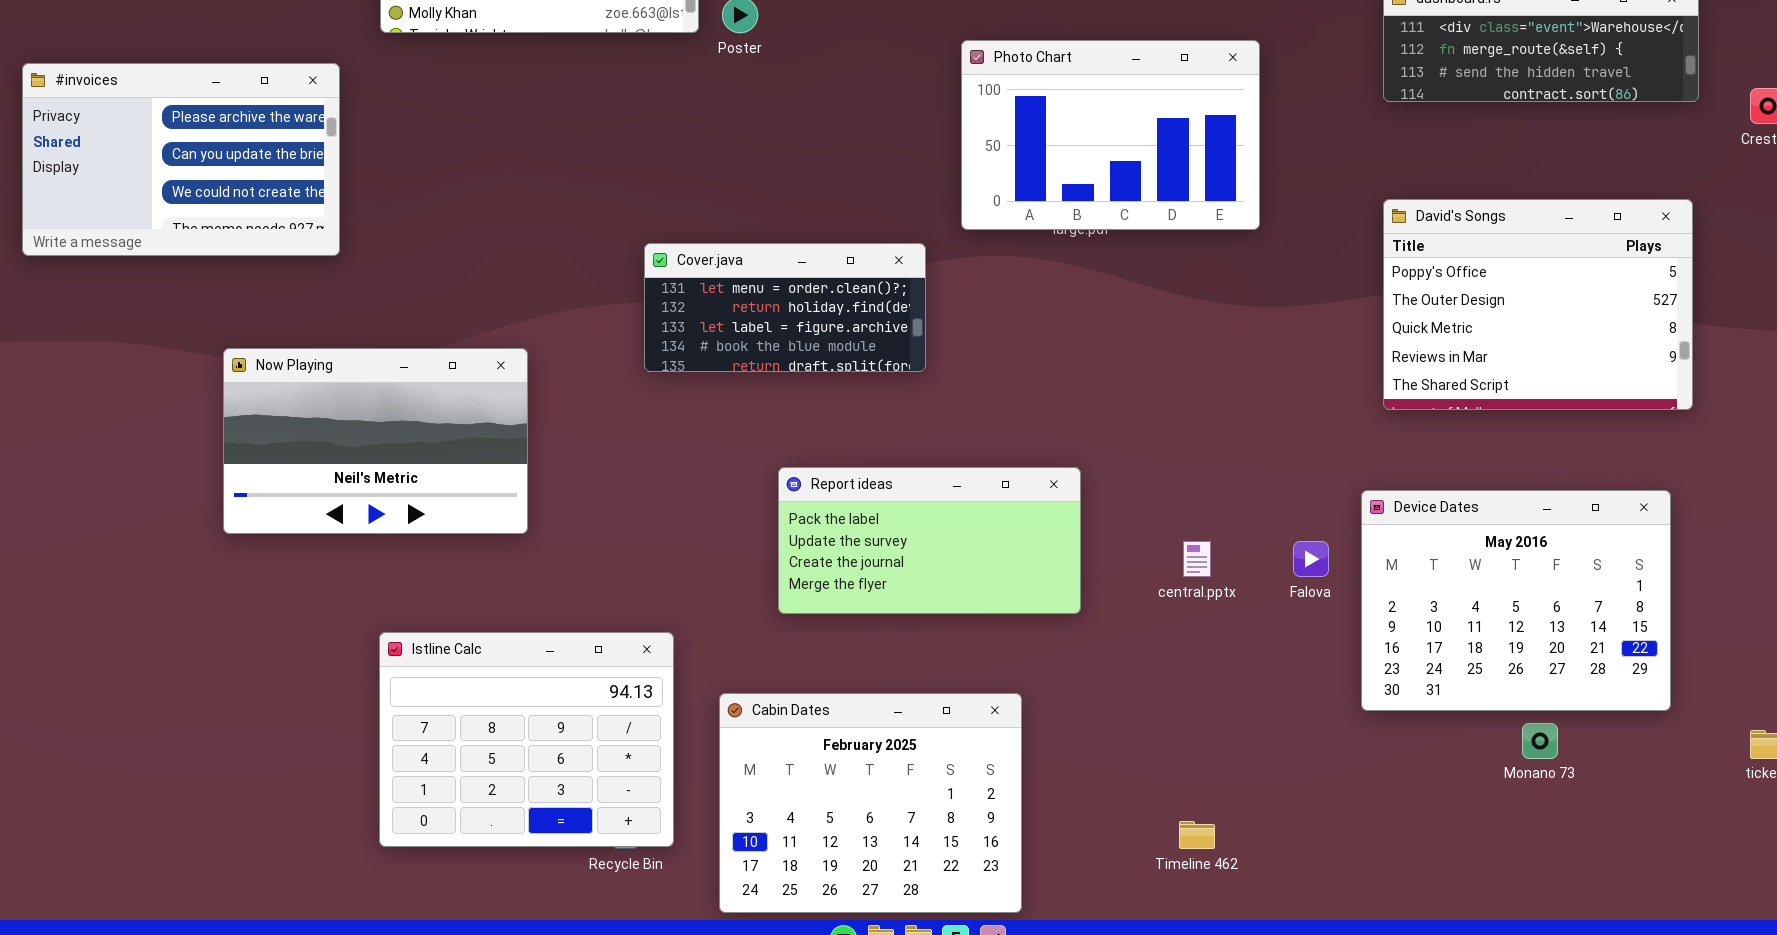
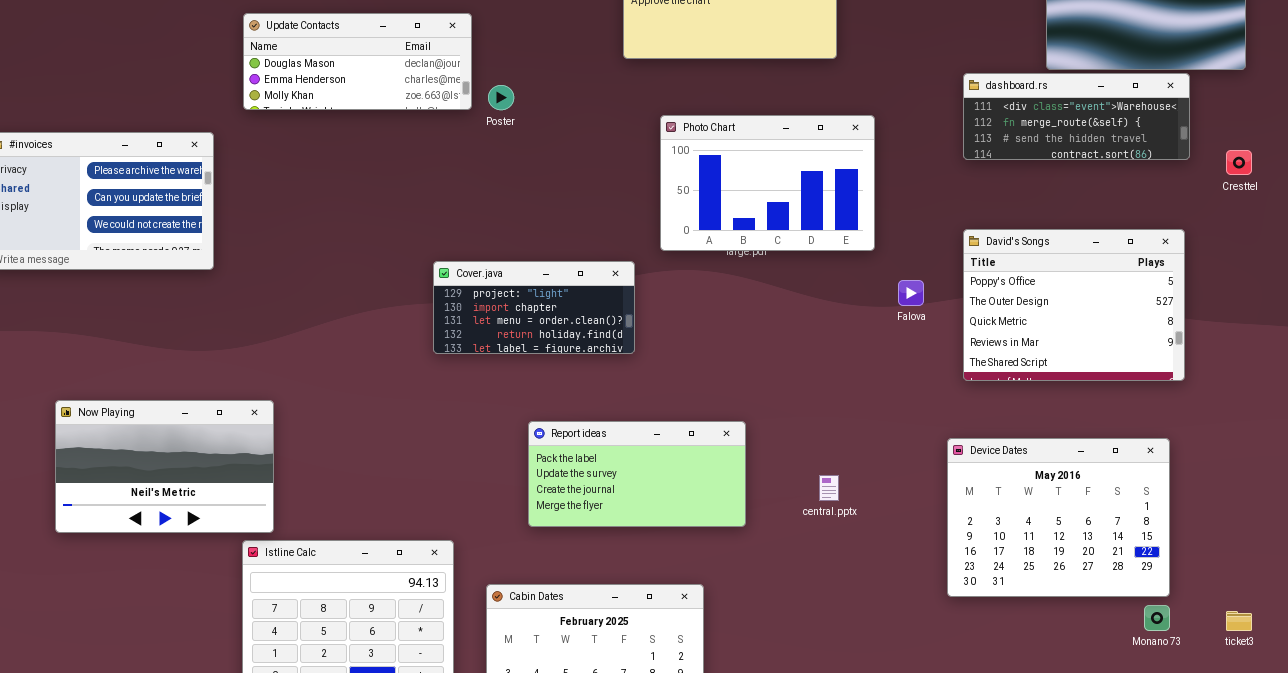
Cover.java: [644,243,926,372] -> [433,261,635,354], scrolled up 2 rows
Now Playing: [223,348,528,534] -> [55,400,274,533], moved
Falova: [1293,541,1329,577] -> [898,280,924,306], moved
Monano 73: [1522,723,1558,759] -> [1144,605,1170,631], moved

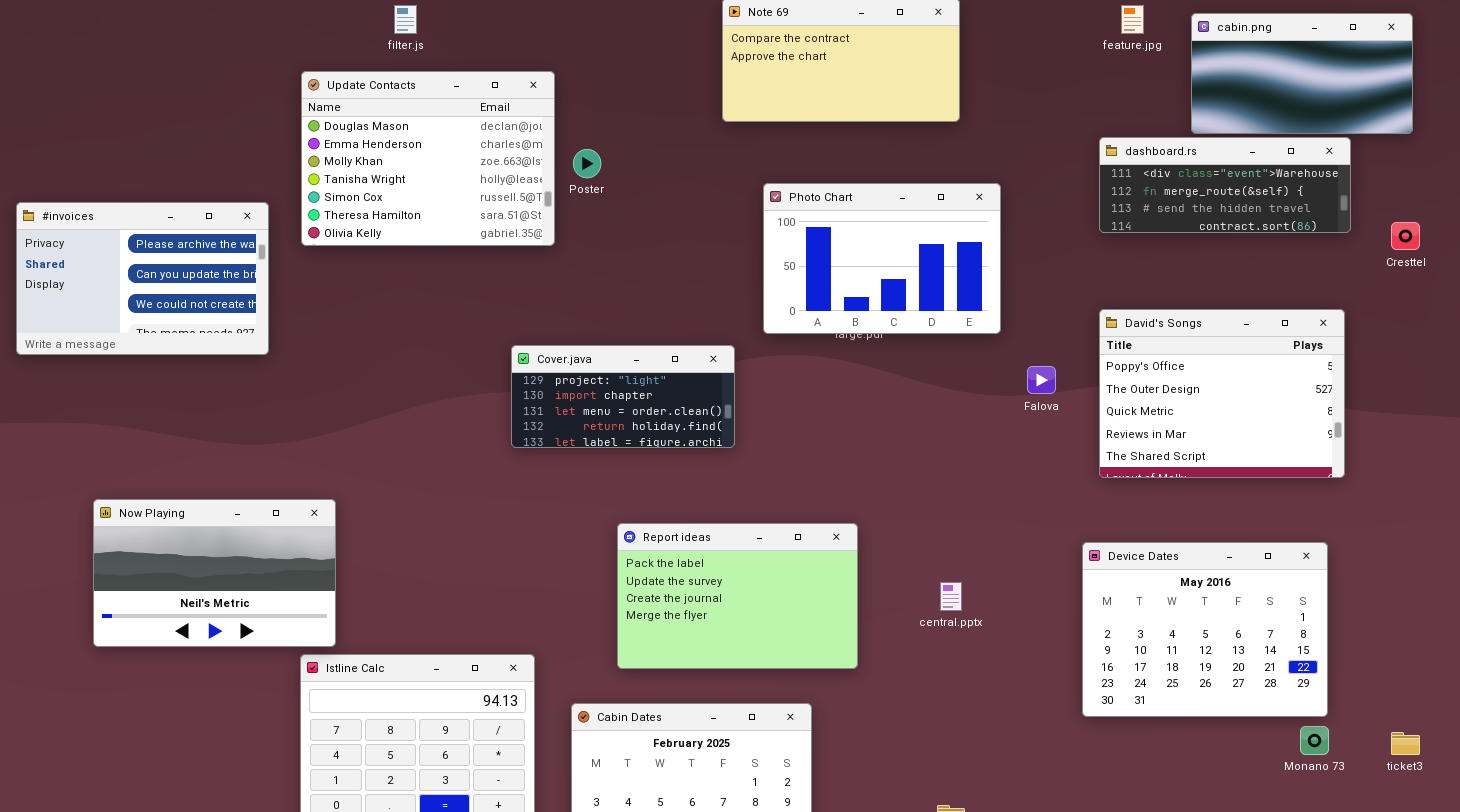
Update Contacts: [243,13,472,110] -> [301,71,555,246], resized
Report ideas: [528,421,746,527] -> [617,523,858,669], resized

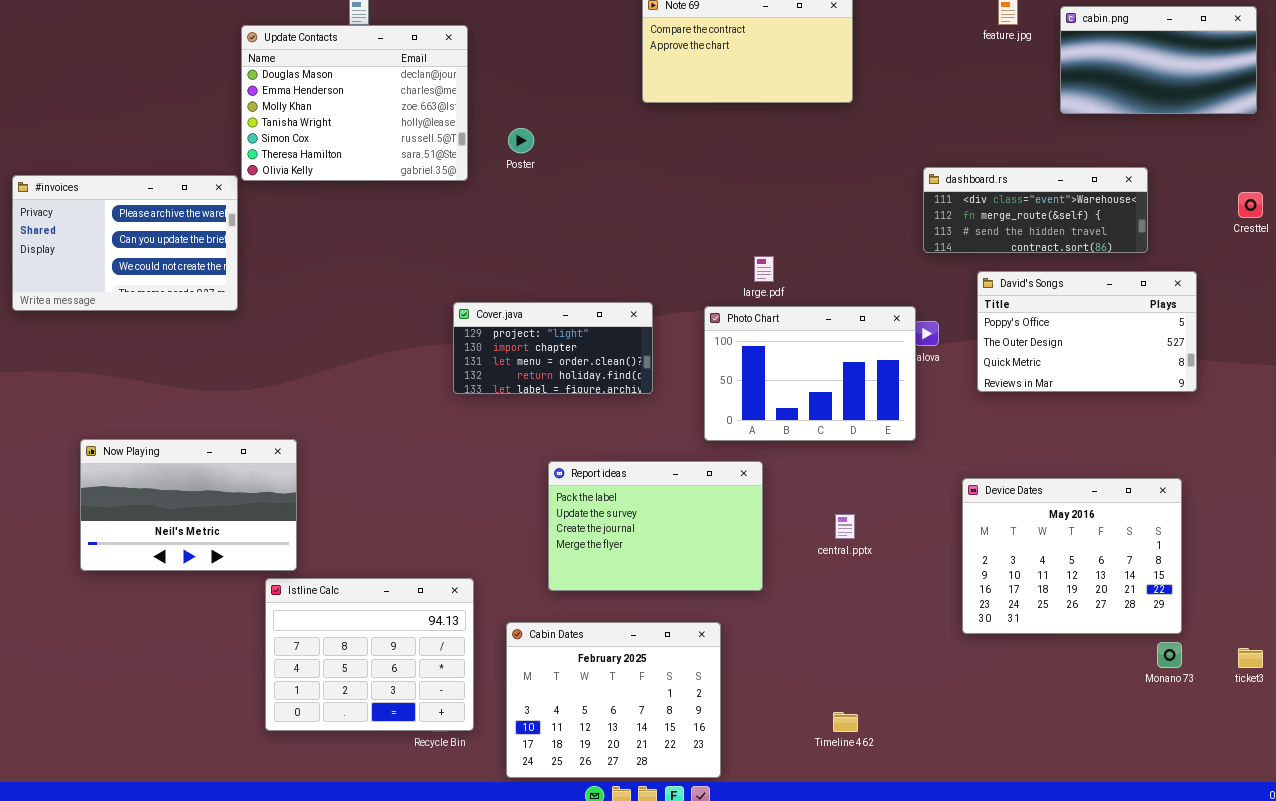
Update Contacts: [301,71,555,246] -> [241,25,468,181], moved
dashboard.rs: [1099,137,1351,233] -> [923,167,1148,253], moved
Photo Chart: [763,183,1001,334] -> [704,306,916,441], moved
David's Songs: [1099,309,1345,478] -> [977,271,1197,392], resized

